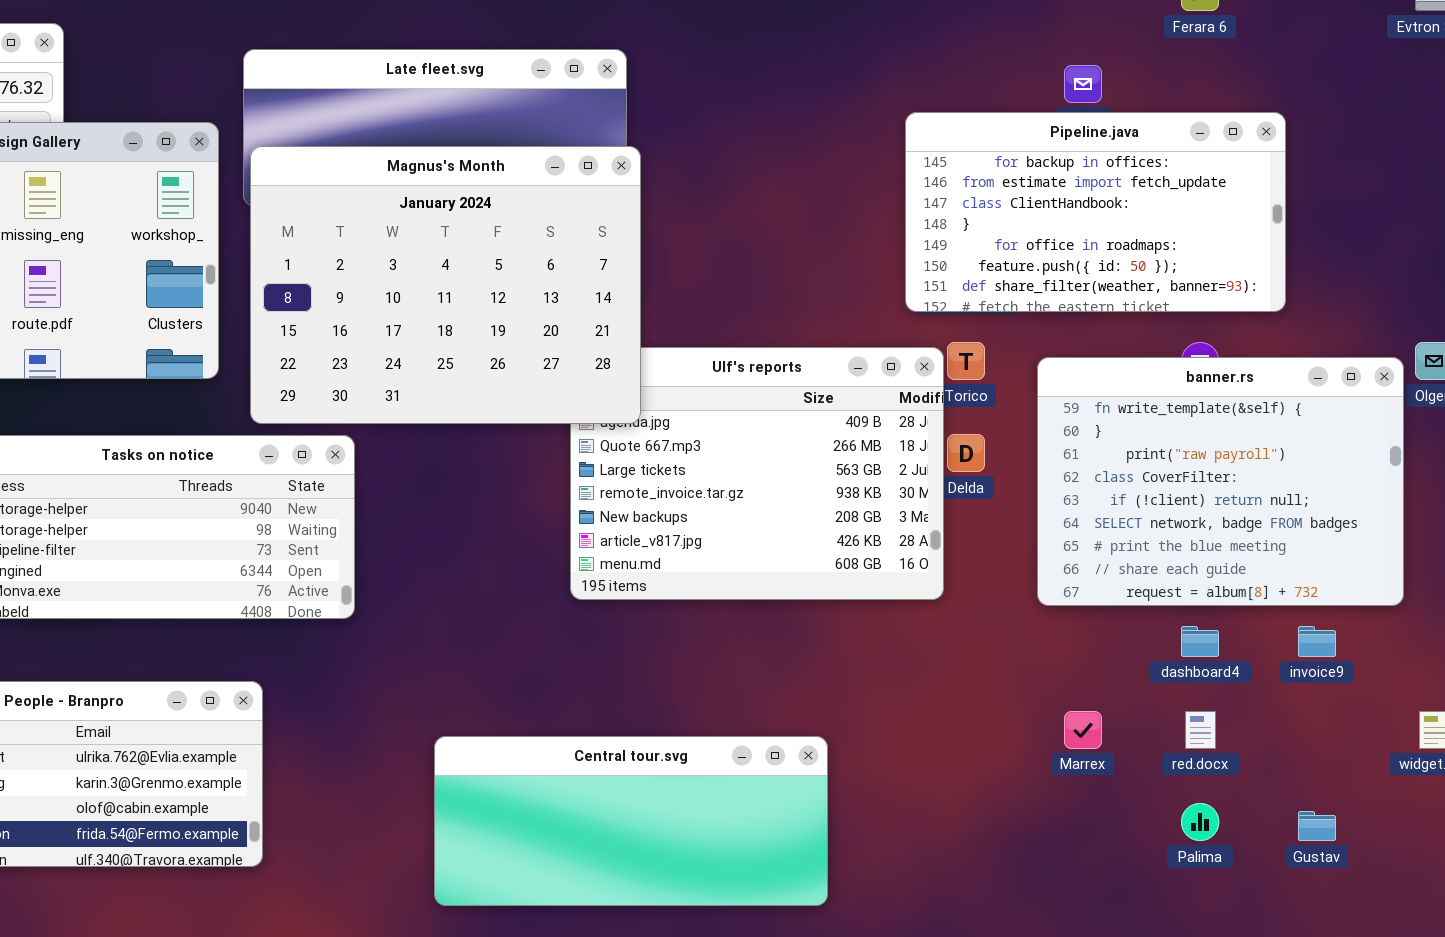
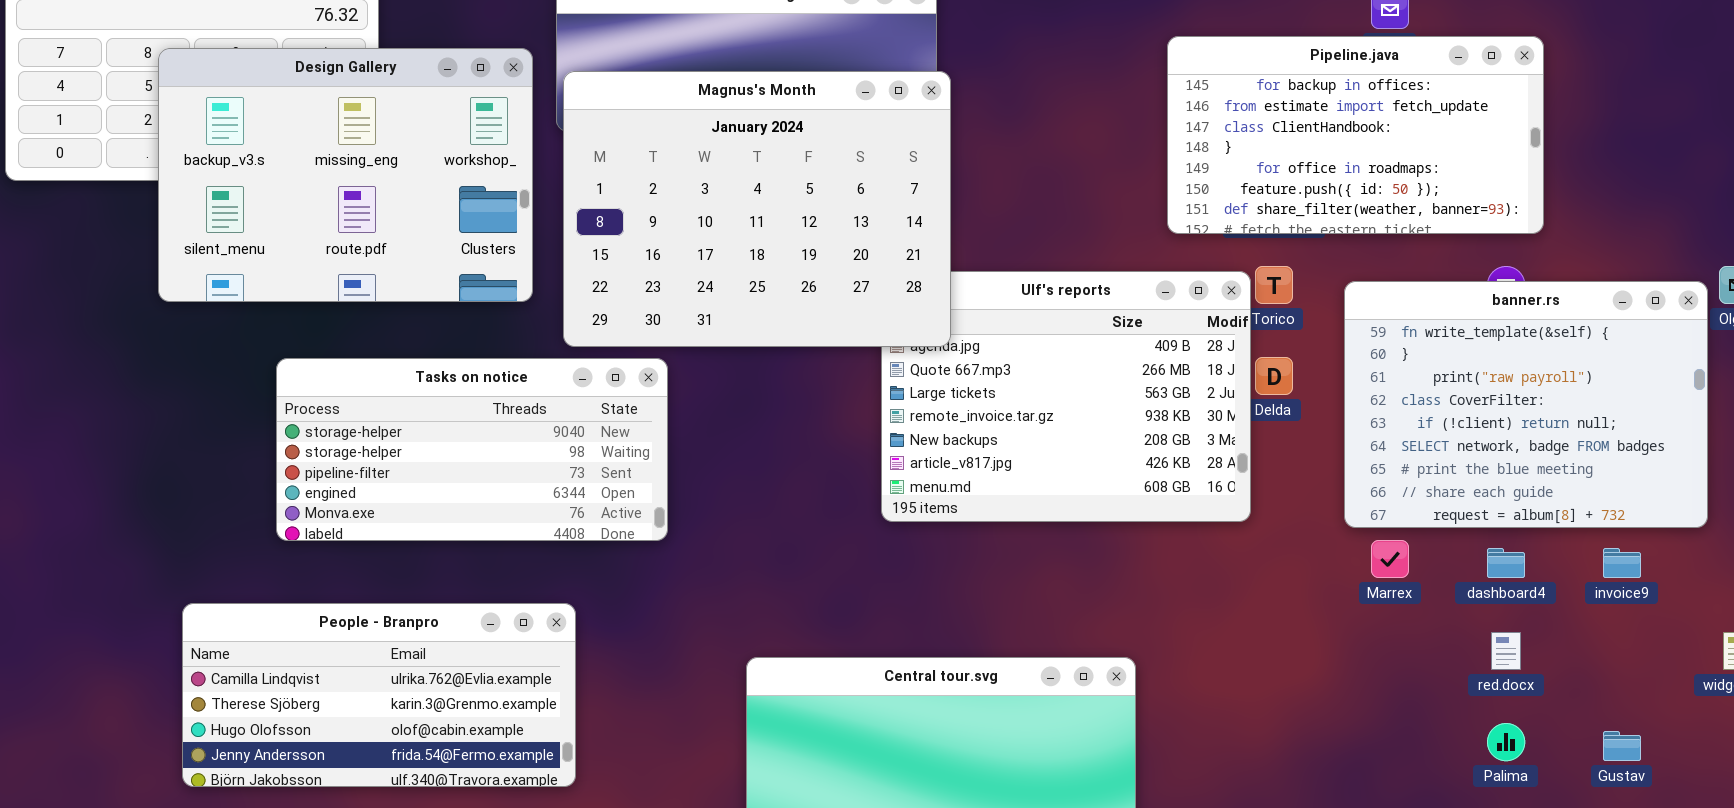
Pipeline.java: [905,112,1286,312] -> [1167,36,1544,234], moved
Marrex: [1064,711,1102,749] -> [1371,540,1409,578], moved

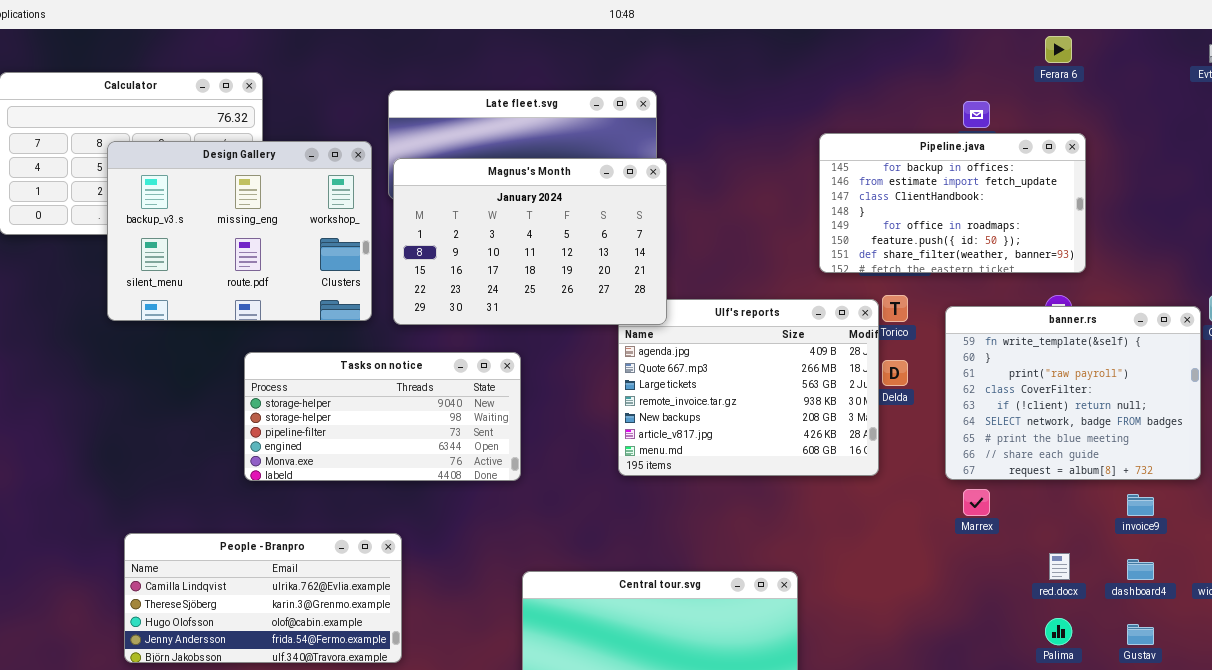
Magnus's Month: [563,71,951,347] -> [393,158,667,325], resized
Tasks on notice: [276,358,668,541] -> [244,352,521,481], moved
dashboard4: [1487,548,1525,578] -> [1127,559,1154,580], moved

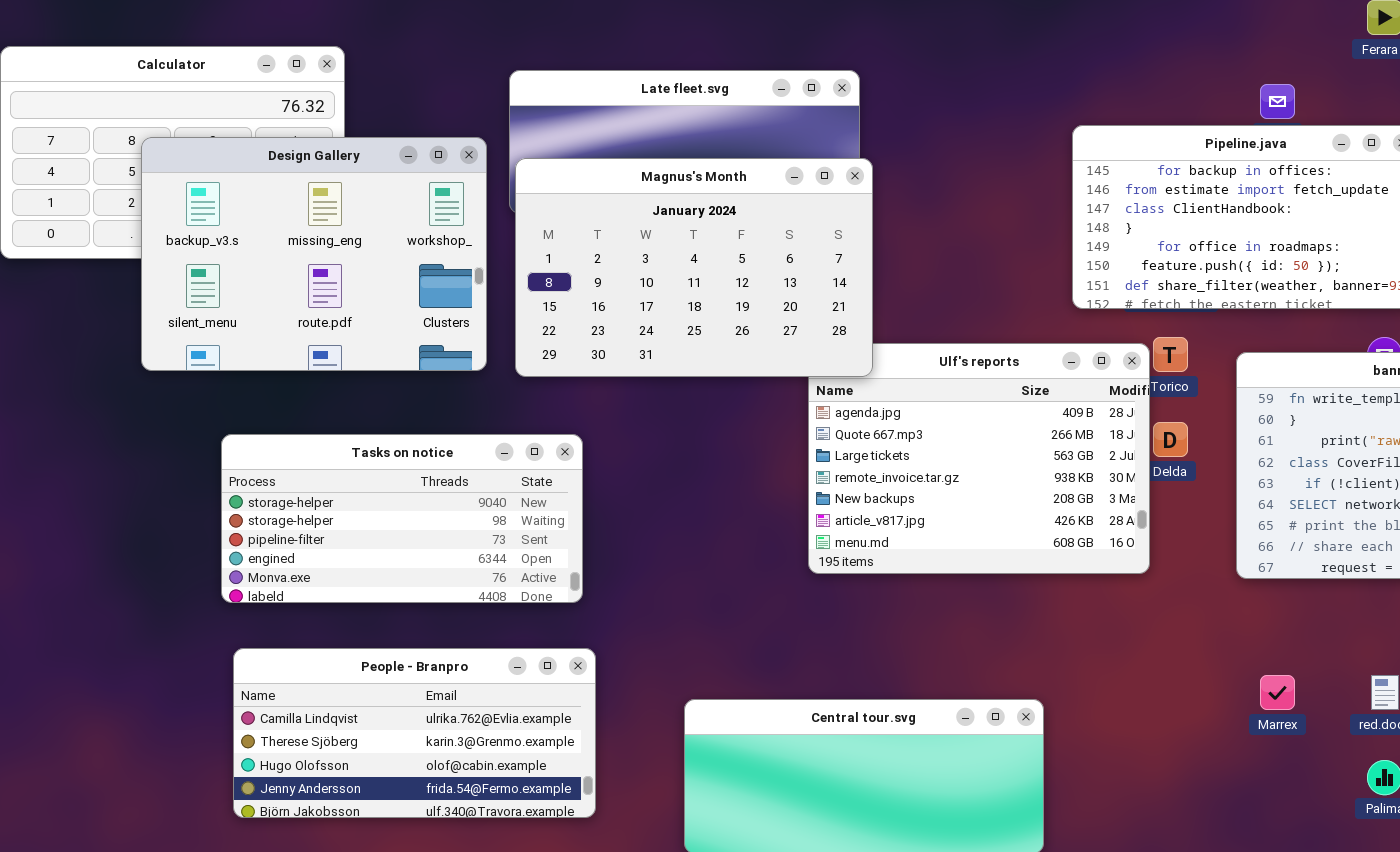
Tasks on notice: [244,352,521,481] -> [221,434,583,603], moved
Marrex: [963,489,990,516] -> [1260,675,1295,710], moved
People - Branpro: [124,533,402,663] -> [233,648,596,818], moved

